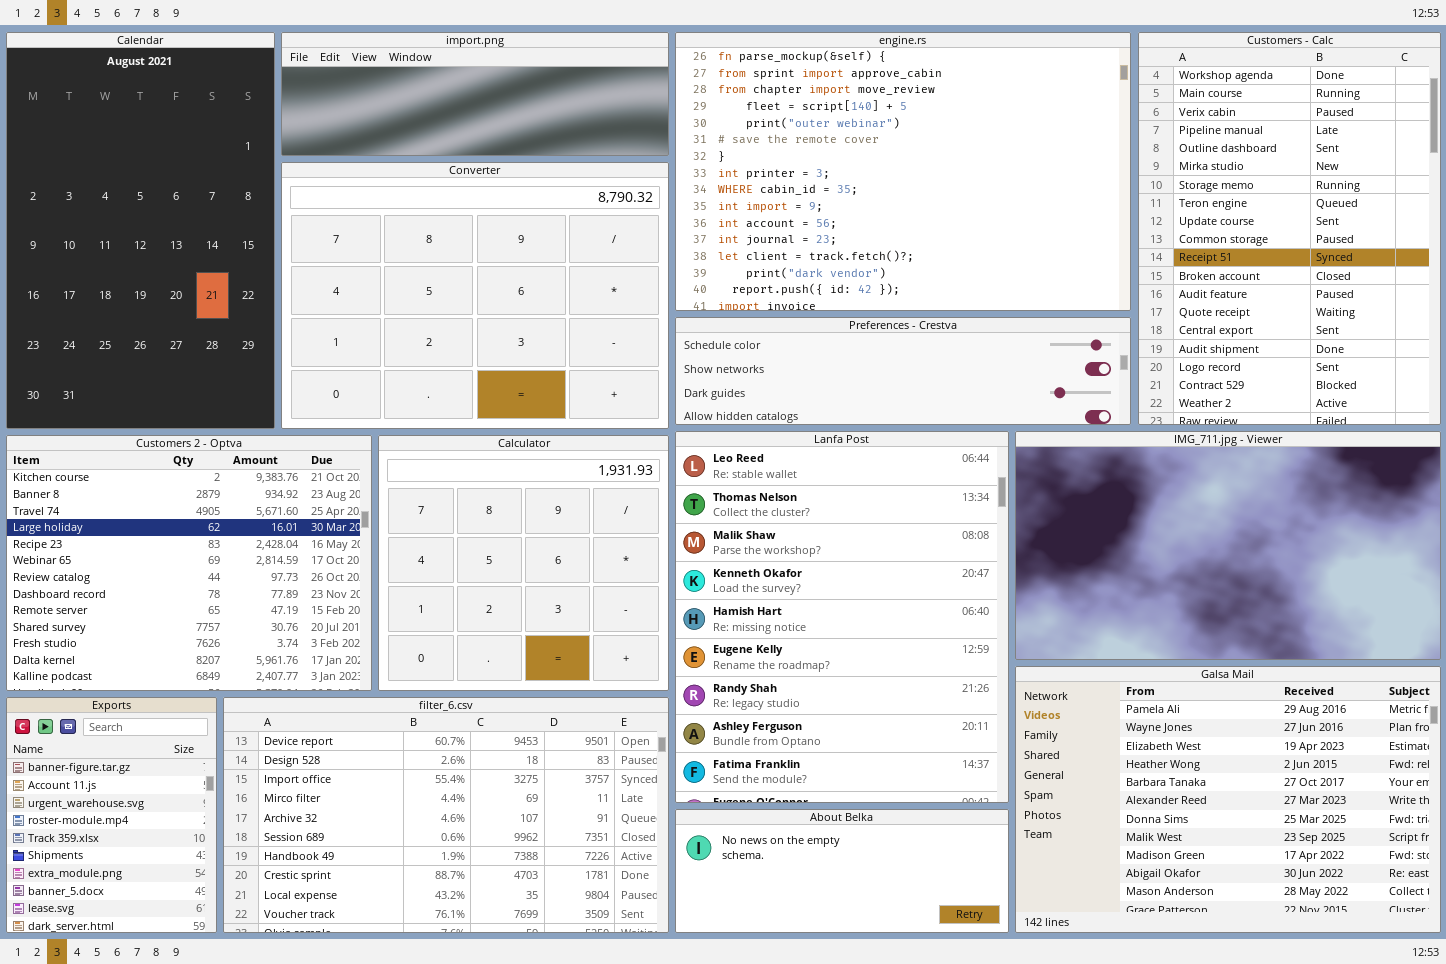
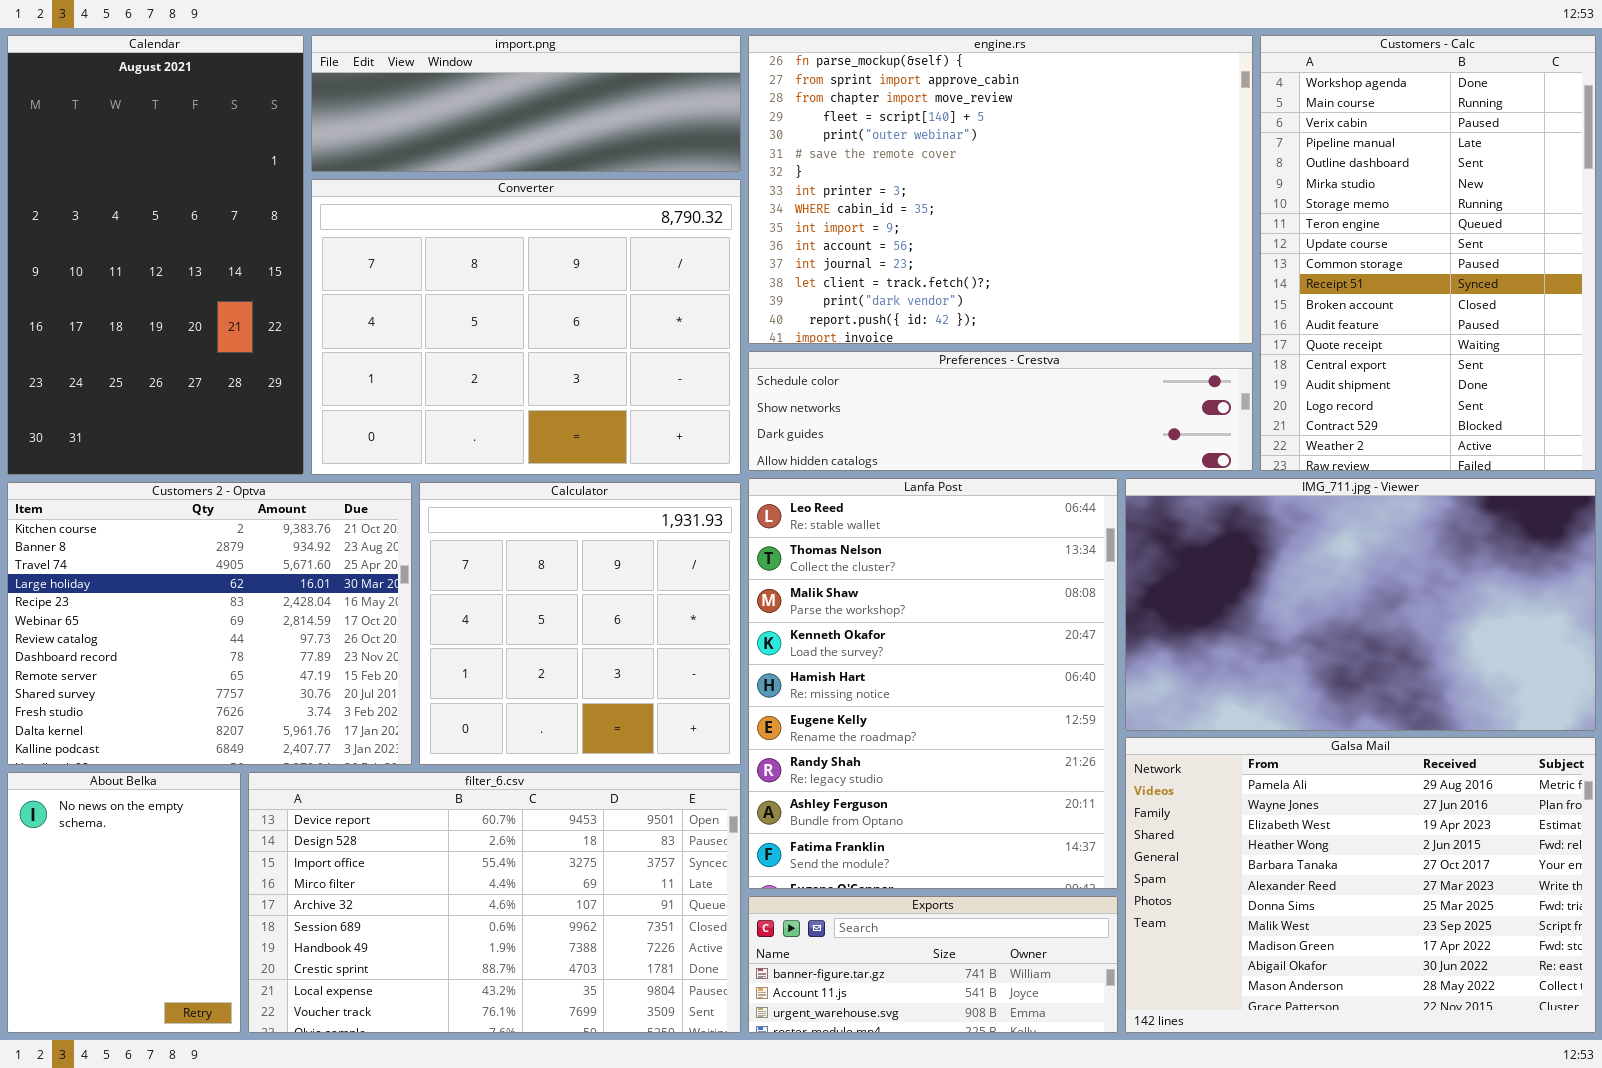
Exports: [6,697,217,933] -> [748,896,1118,1033], moved, resized
About Belka: [675,809,1009,933] -> [7,772,241,1033], moved, resized

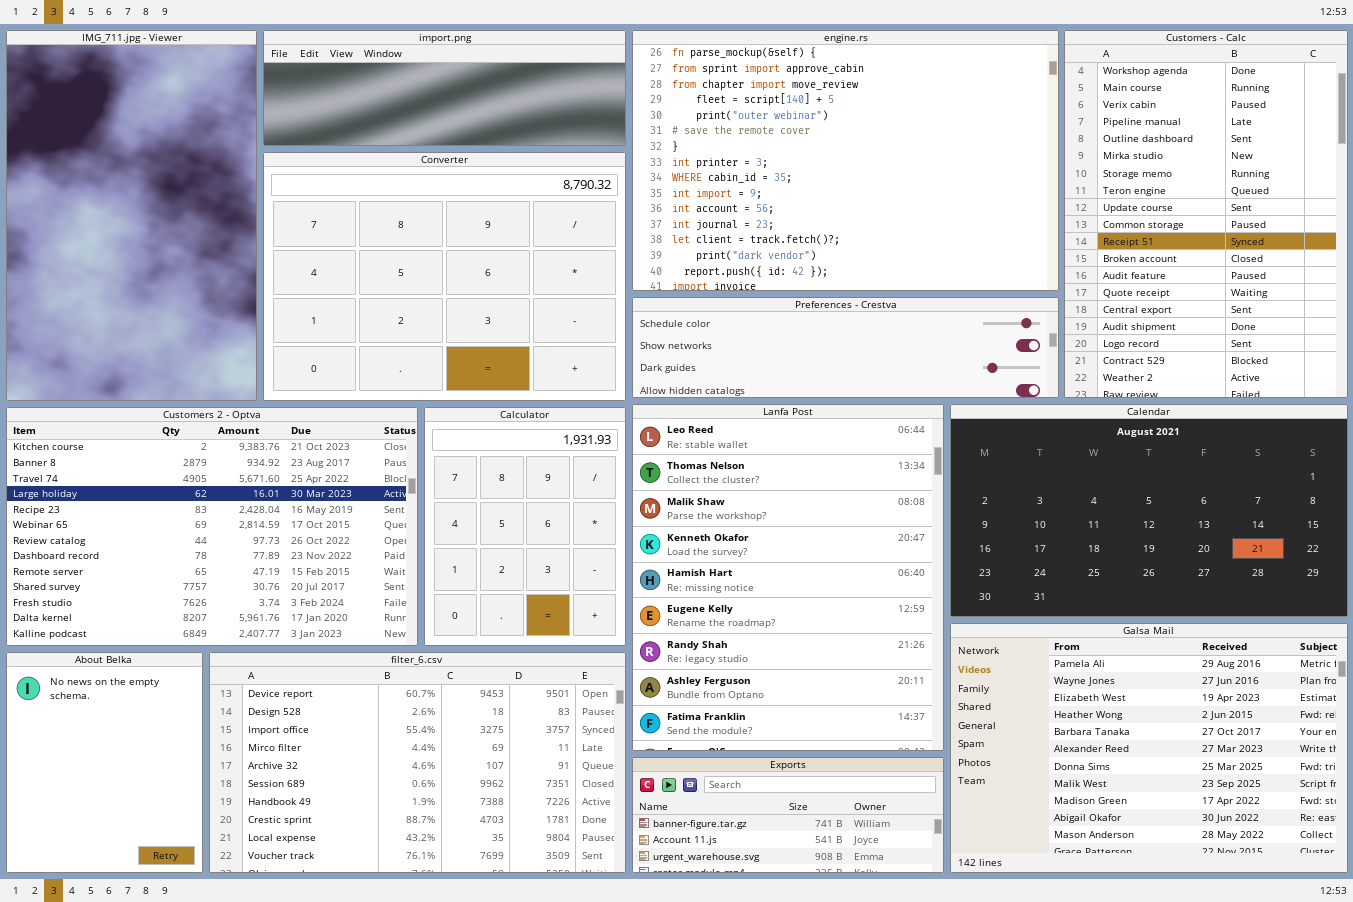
Calendar: [7,35,304,475] -> [950,404,1348,617], moved, resized
IMG_711.jpg - Viewer: [1125,478,1596,731] -> [6,30,257,401], moved, resized
Customers 2 - Optva: [7,482,412,765] -> [6,407,418,646], resized
Calculator: [419,482,741,765] -> [424,407,626,646], resized

